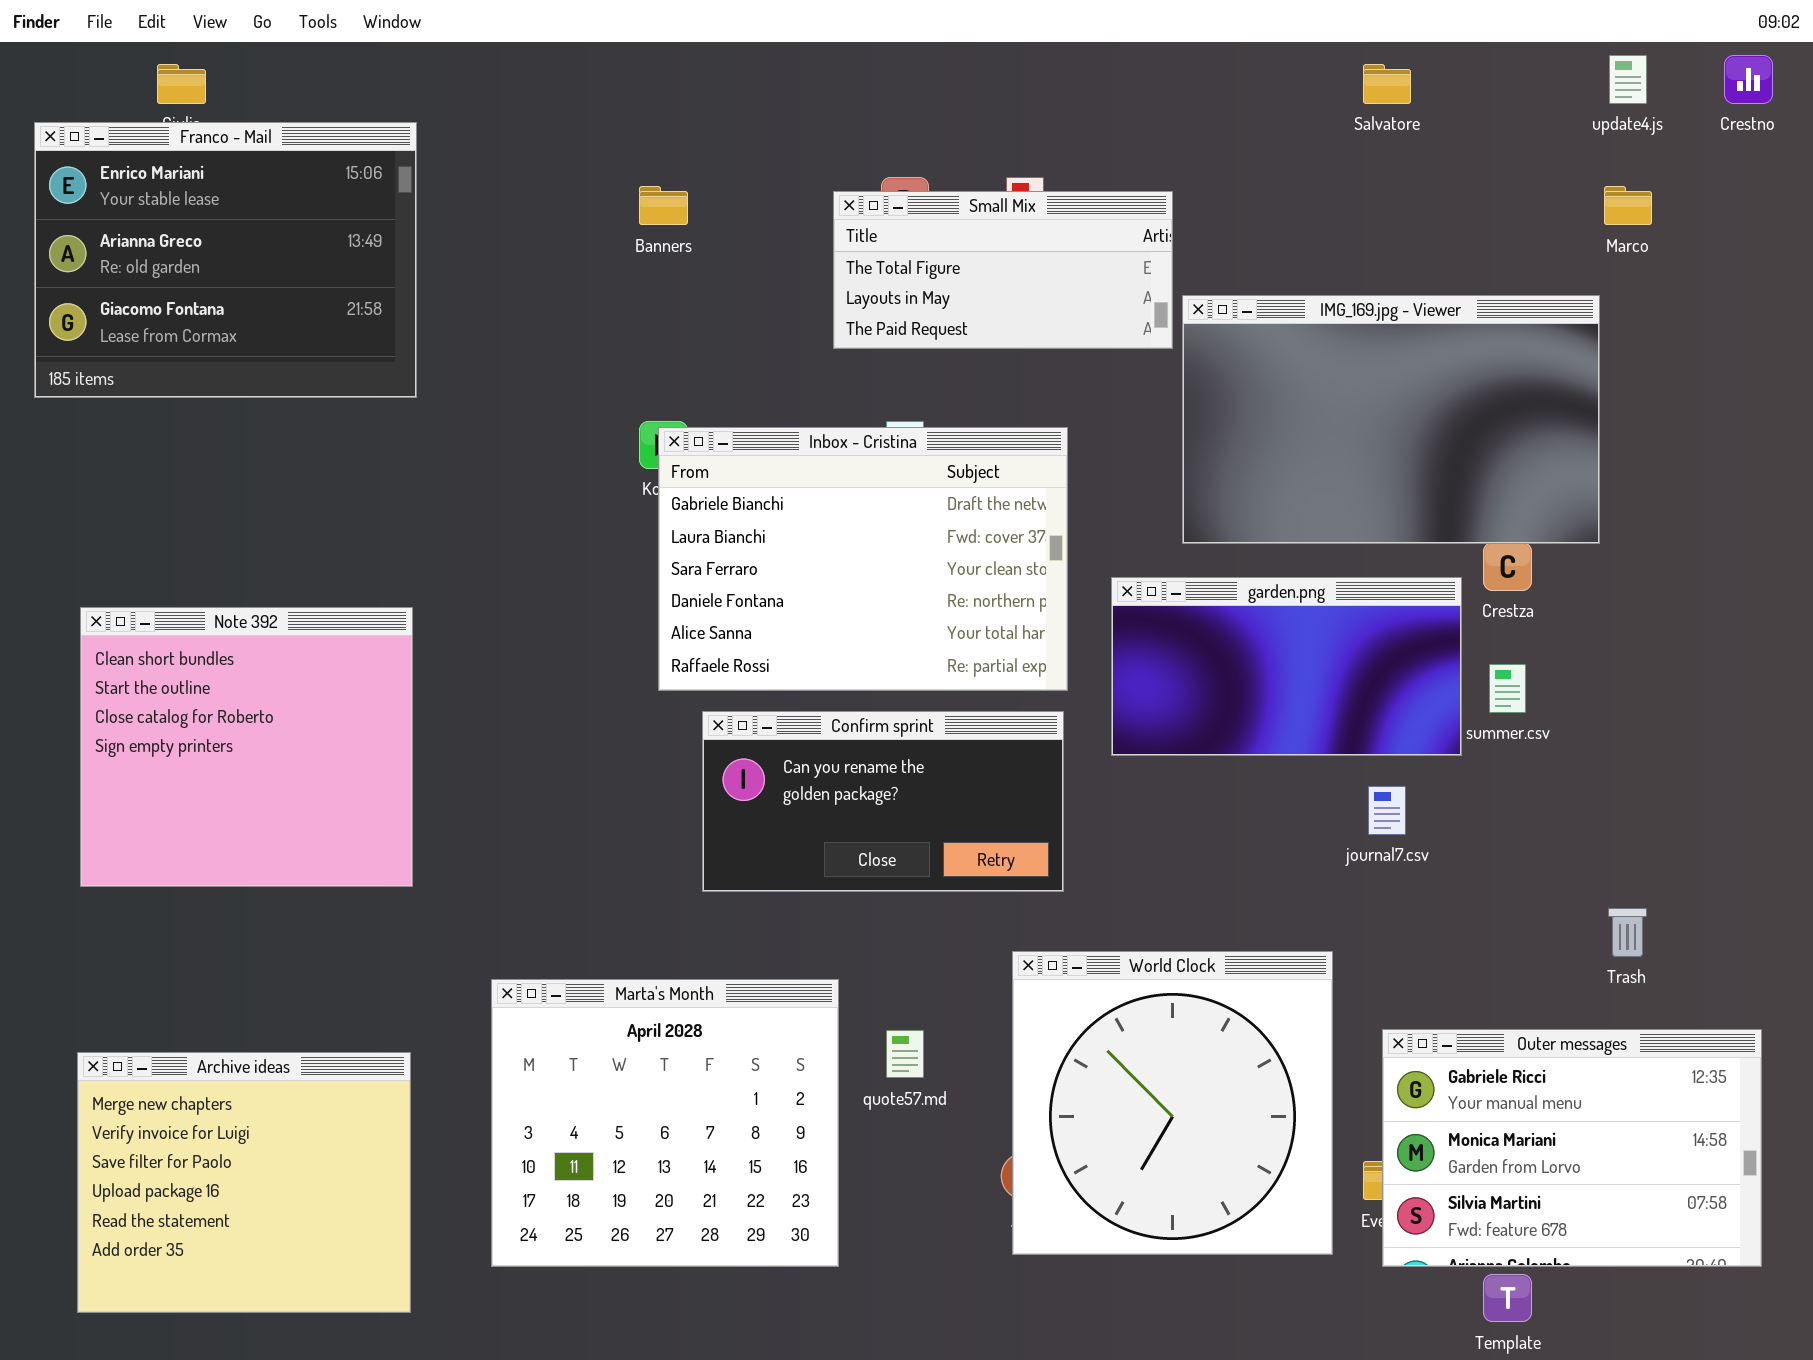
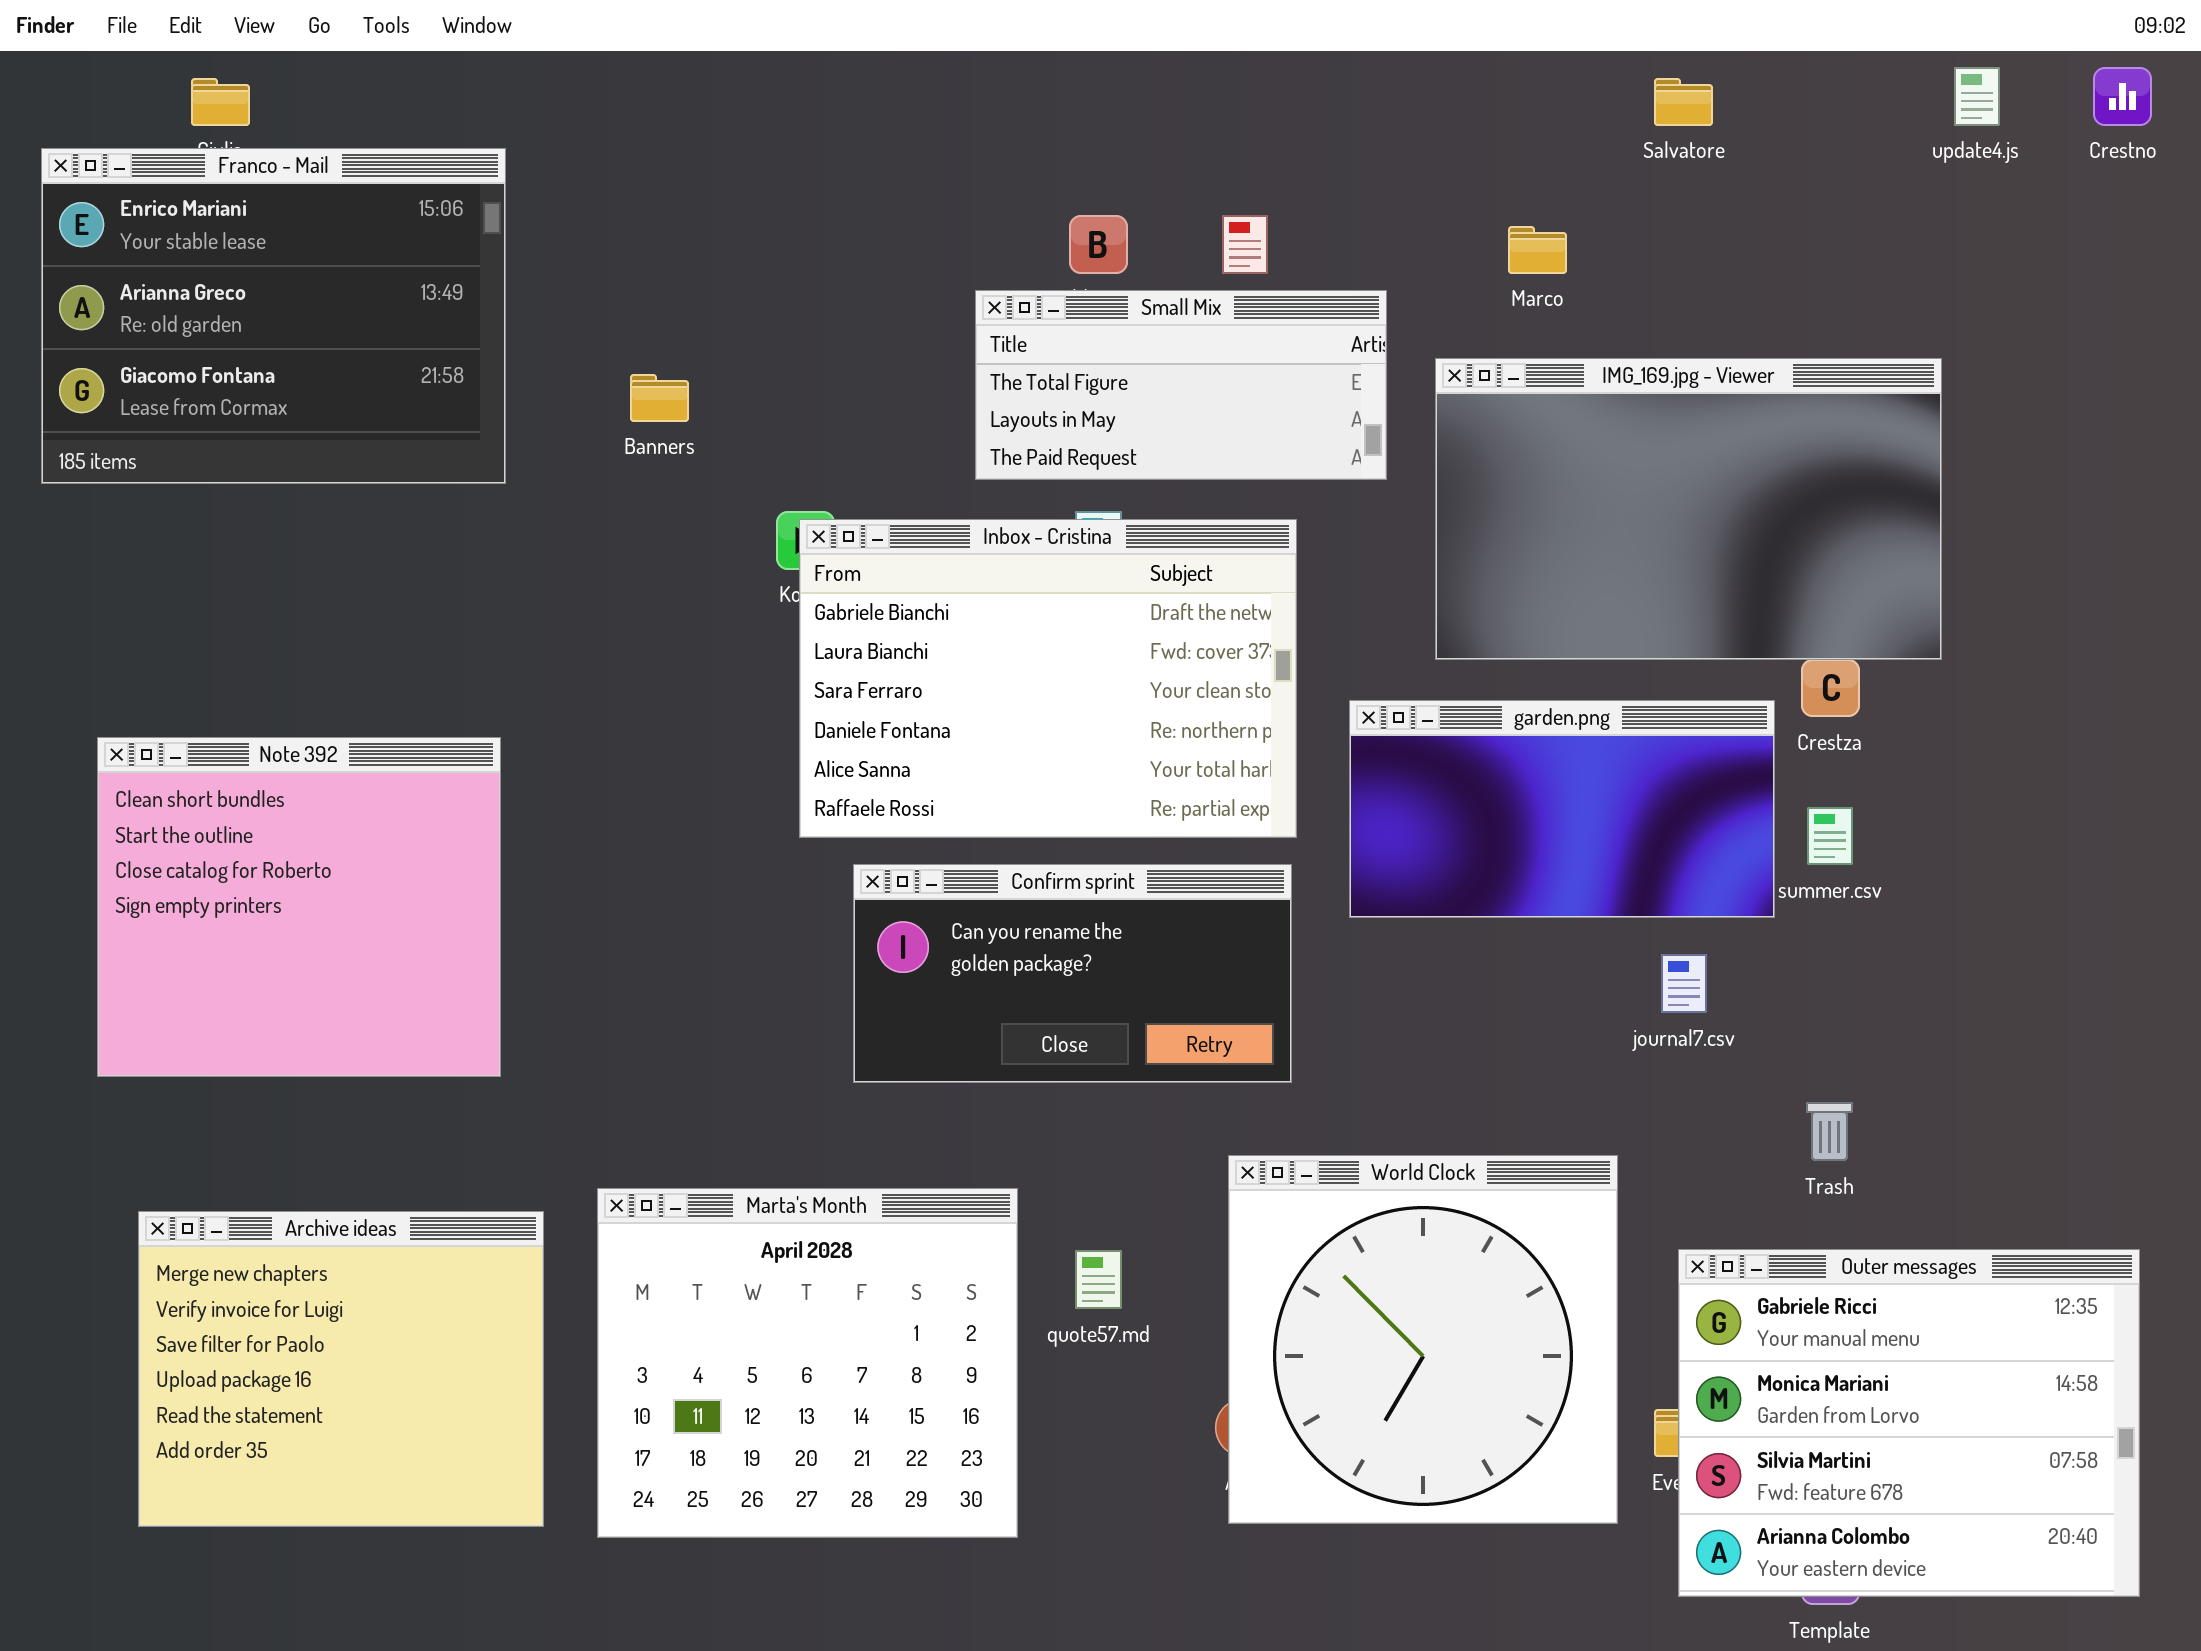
Banners: [639,186,688,225] -> [630,374,689,422], moved
Marco: [1604,186,1652,225] -> [1508,226,1567,274], moved
Small Mix: [833,191,1173,349] -> [975,290,1387,480], moved
Trash: [1608,908,1647,957] -> [1806,1102,1853,1161], moved
Outer messages: [1382,1029,1762,1267] -> [1678,1249,2140,1597], resized
Archive ideas: [77,1052,411,1313] -> [138,1211,544,1527], moved

